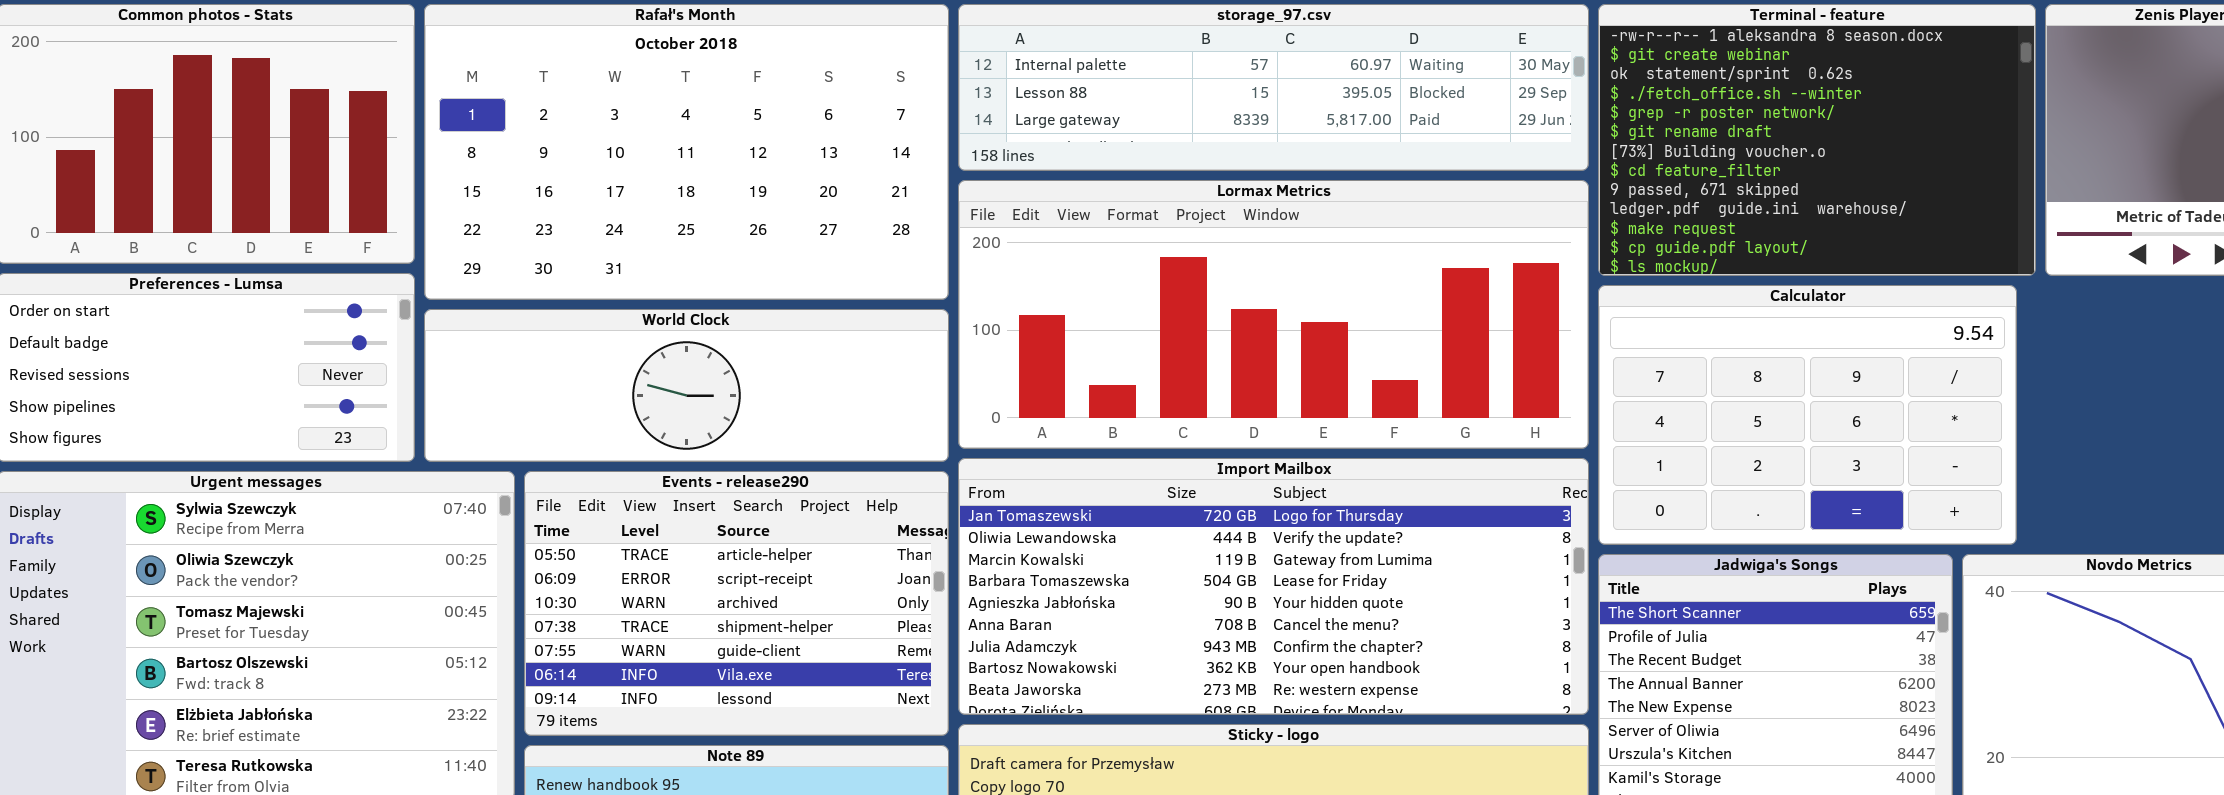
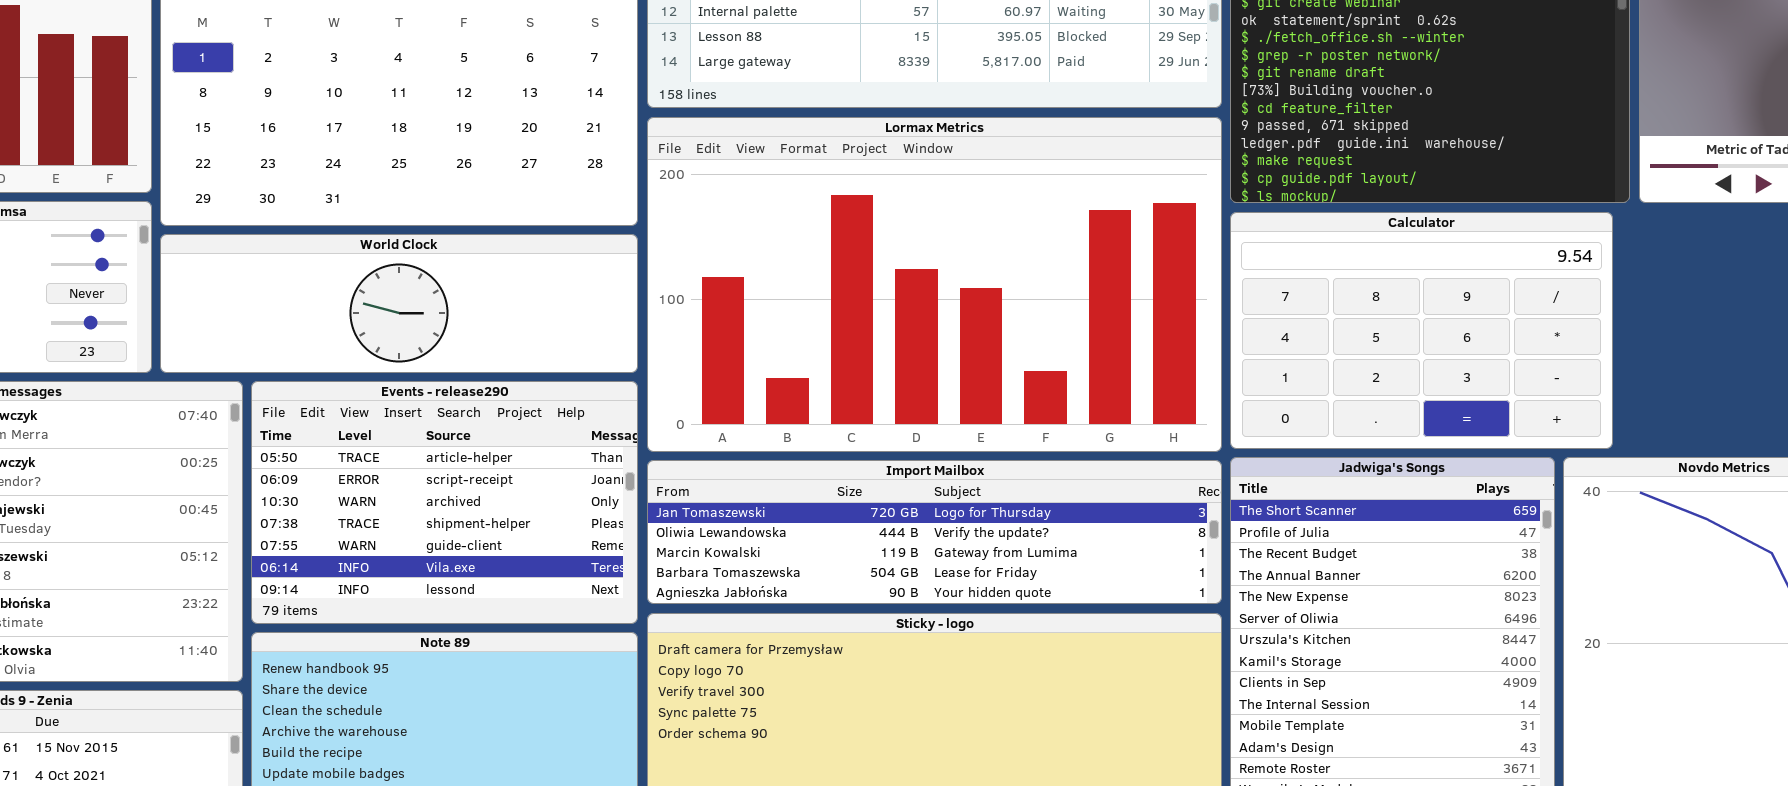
Lormax Metrics: [958,180,1589,449] -> [647,117,1222,452], resized
Import Mailbox: [958,458,1589,715] -> [647,460,1222,604], resized

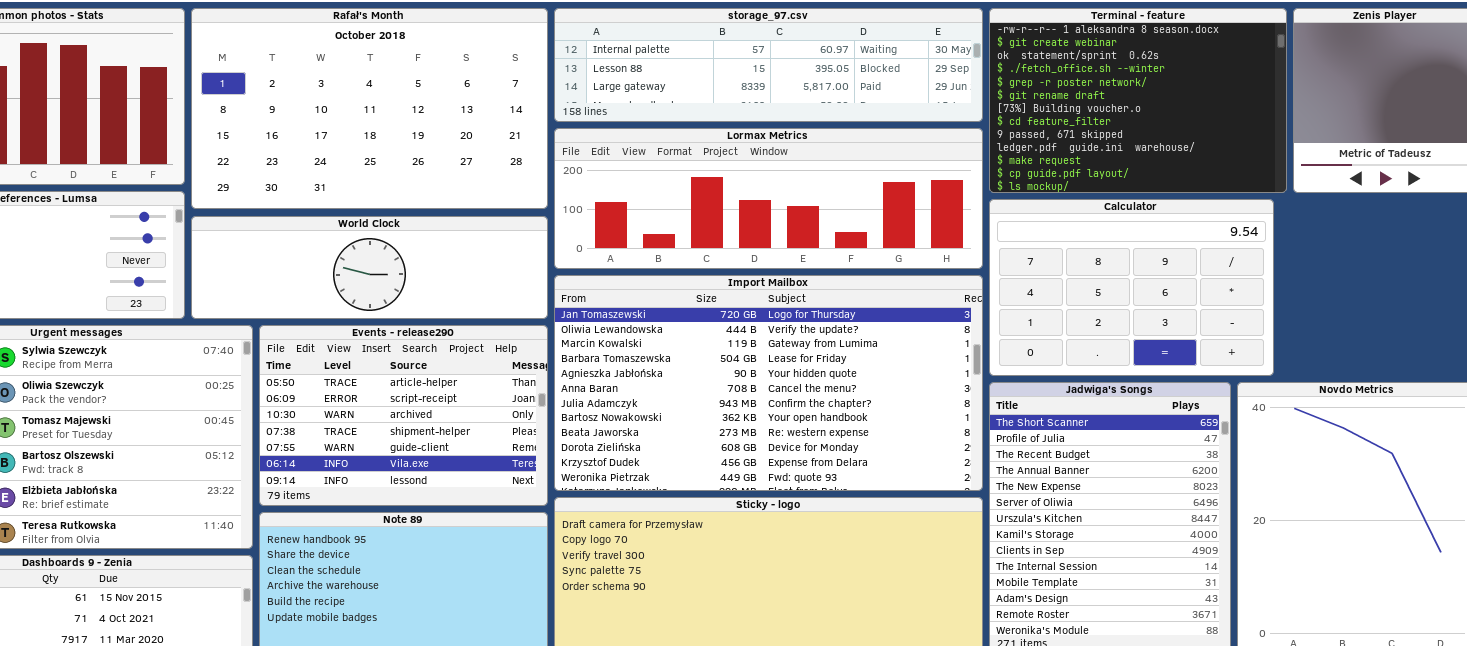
Lormax Metrics: [647,117,1222,452] -> [554,128,983,269], resized
Import Mailbox: [647,460,1222,604] -> [554,275,983,491], resized

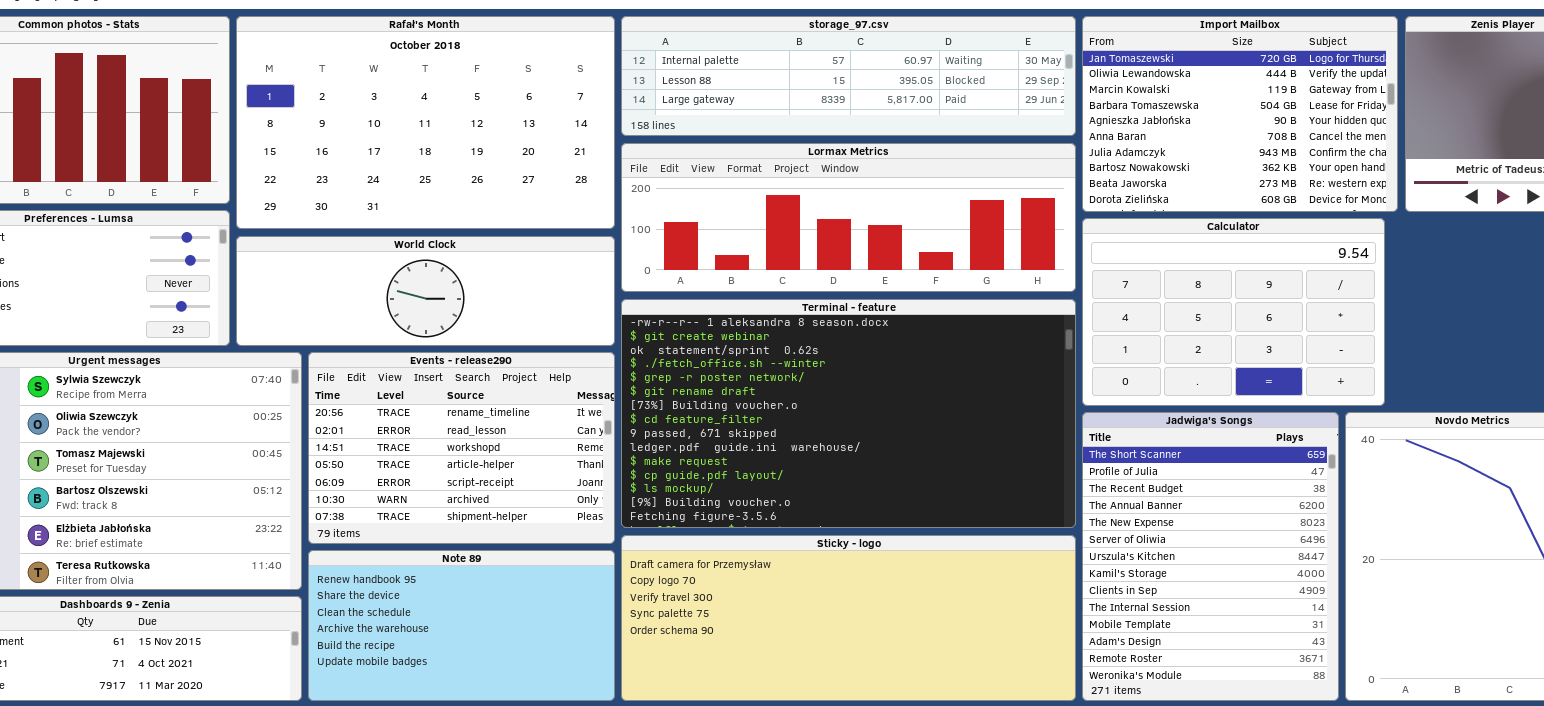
Terminal - feature: [989,8,1287,193] -> [621,299,1076,528], moved, resized
Import Mailbox: [554,275,983,491] -> [1082,16,1398,212], moved, resized
Events - release290: [259,325,548,506] -> [308,352,615,544], scrolled up 3 rows

